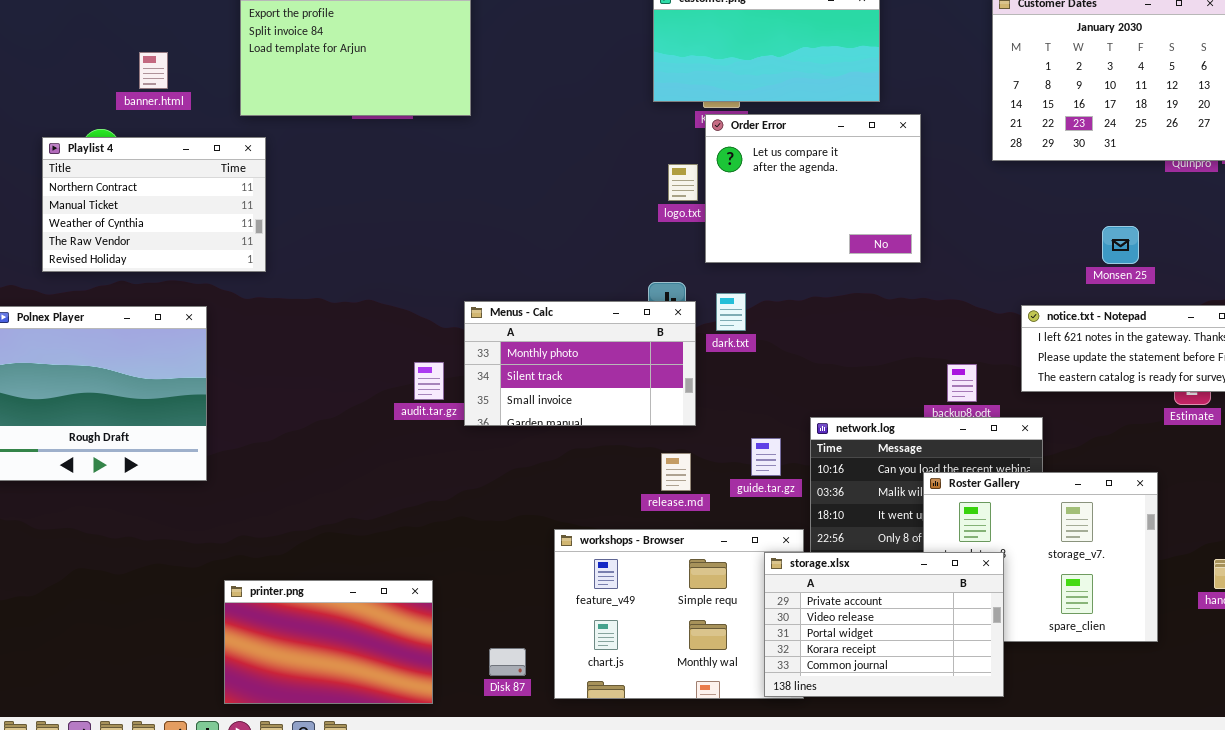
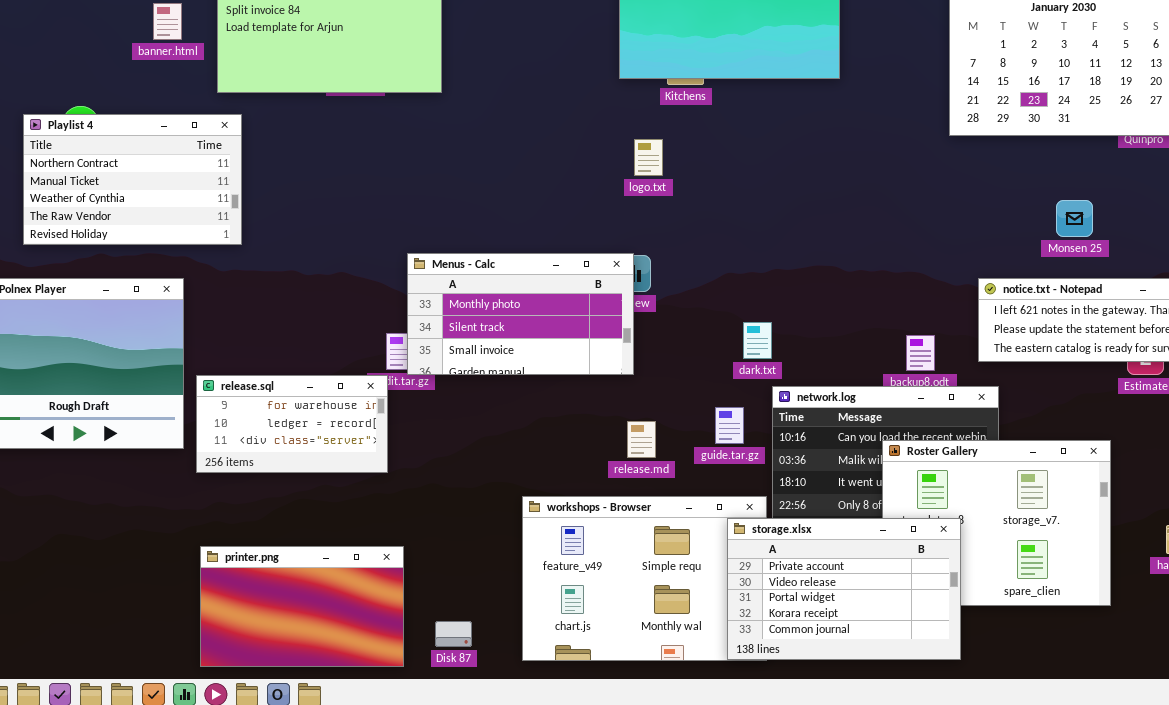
banner.html: [139,52,168,89] -> [153,3,182,40], moved
Order Error: [705,114,921,263] -> none, closed
dark.txt: [716,293,746,331] -> [743,322,772,359], moved
Menus - Calc: [464,301,696,426] -> [407,253,634,375], moved
release.sql: none -> [196,375,388,473], opened
Disk 87: [489,648,526,676] -> [435,621,472,647], moved

